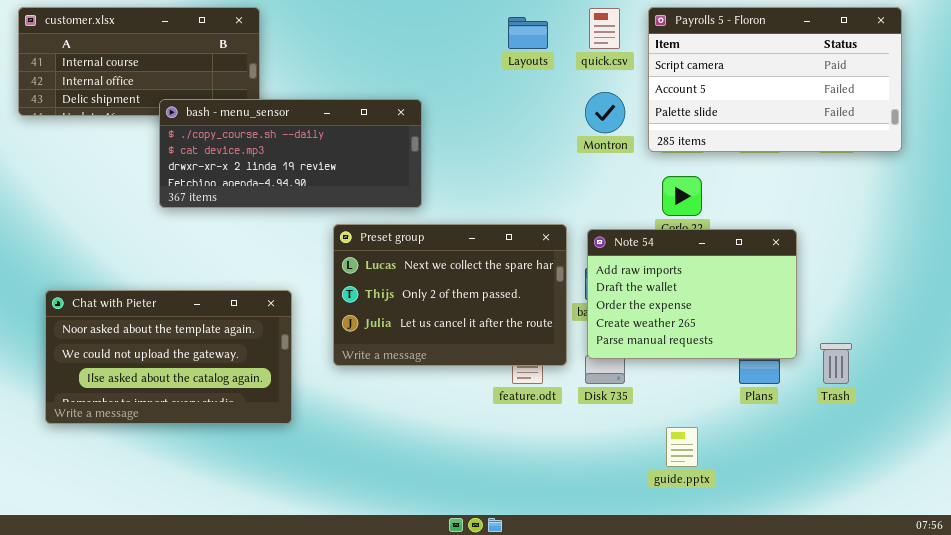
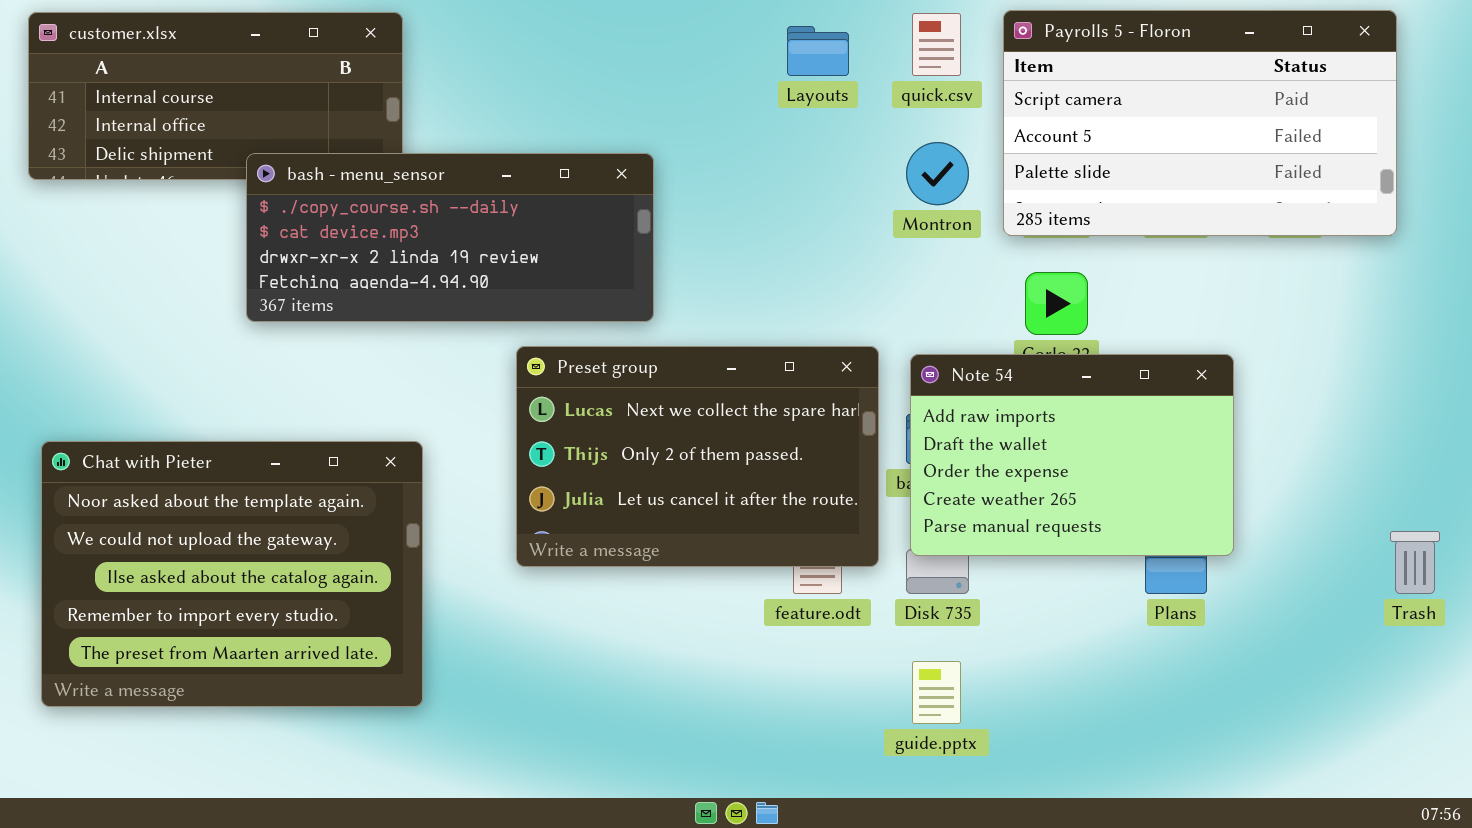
Chat with Pieter: [45,290,292,424] -> [41,441,423,707], moved, resized
Trash: [820,343,852,384] -> [1390,531,1440,594], moved
guide.pptx: [666,427,698,467] -> [912,661,961,724], moved

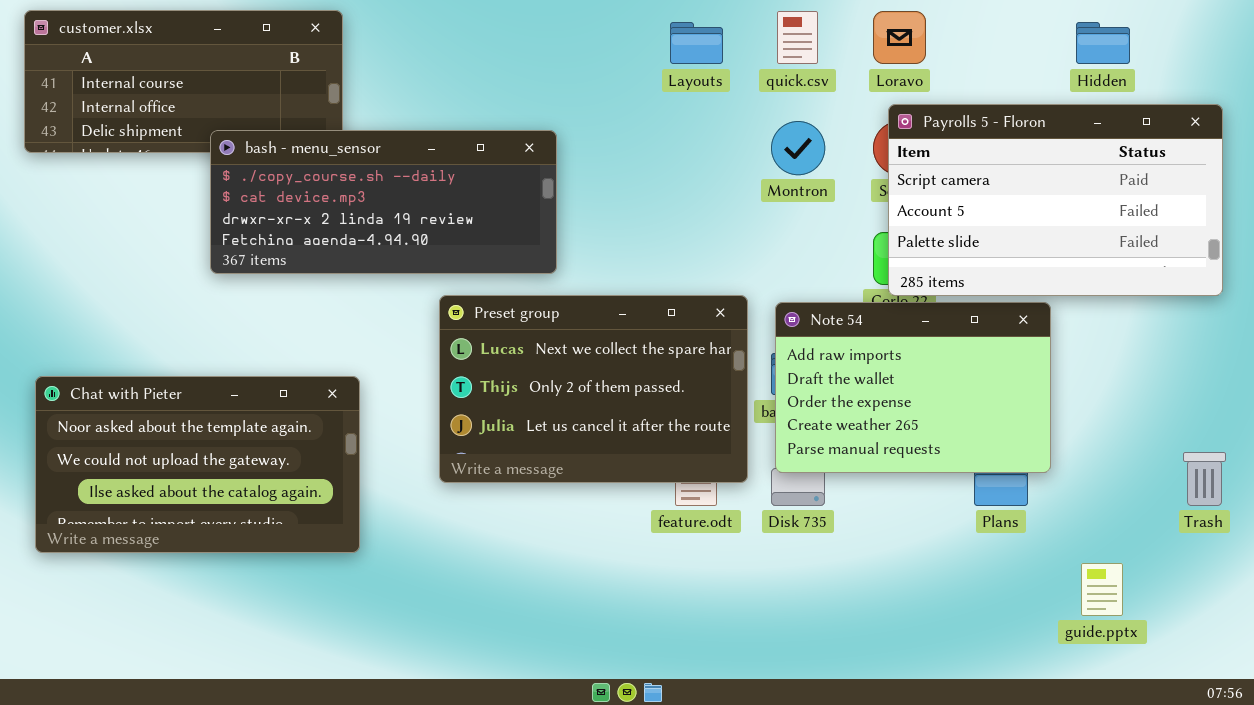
Payrolls 5 - Floron: [1003,10,1397,236] -> [888,104,1223,296], moved
Chat with Pieter: [41,441,423,707] -> [35,376,360,553], resized
guide.pptx: [912,661,961,724] -> [1081,563,1123,616], moved

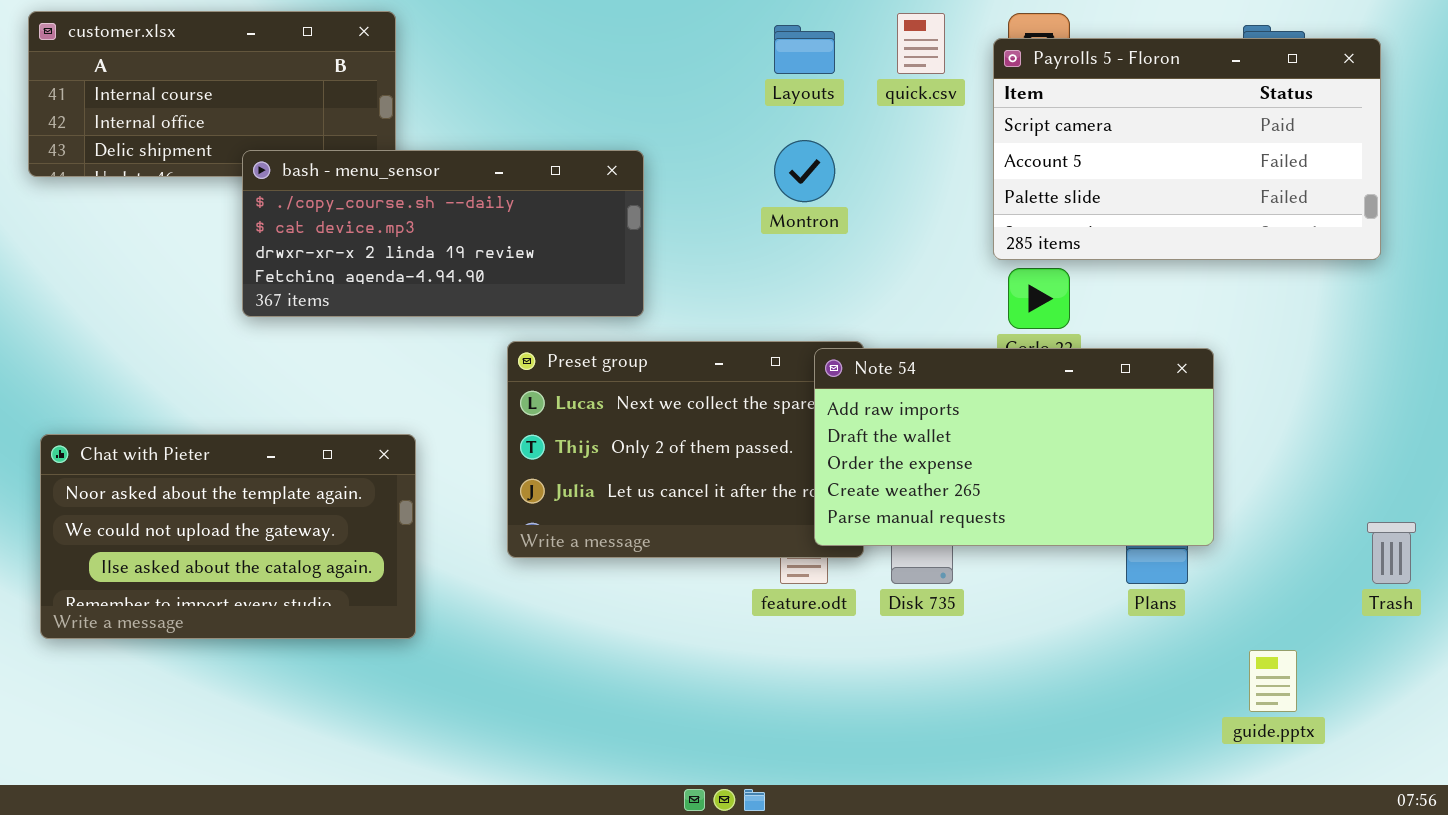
Payrolls 5 - Floron: [888,104,1223,296] -> [993,38,1381,260], moved
Montron: [771,121,825,175] -> [774,140,835,202], moved
Note 54: [775,302,1051,473] -> [814,348,1214,546], resized

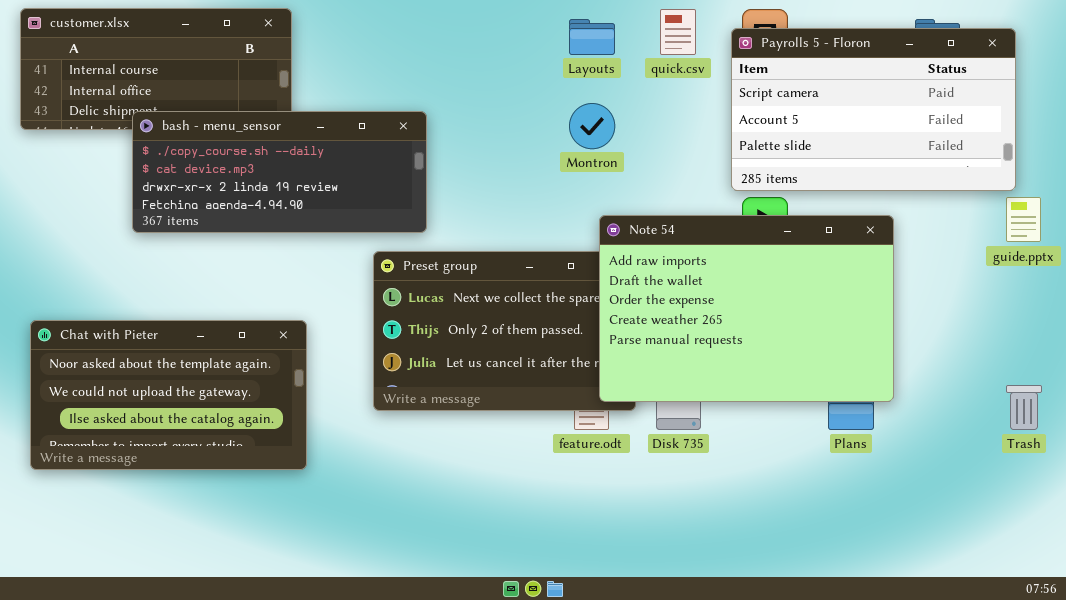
bash - menu_sensor: [242,150,644,317] -> [132,111,427,233], moved
Note 54: [814,348,1214,546] -> [599,215,894,402], resized
guide.pptx: [1249,650,1297,712] -> [1006,197,1041,242], moved

